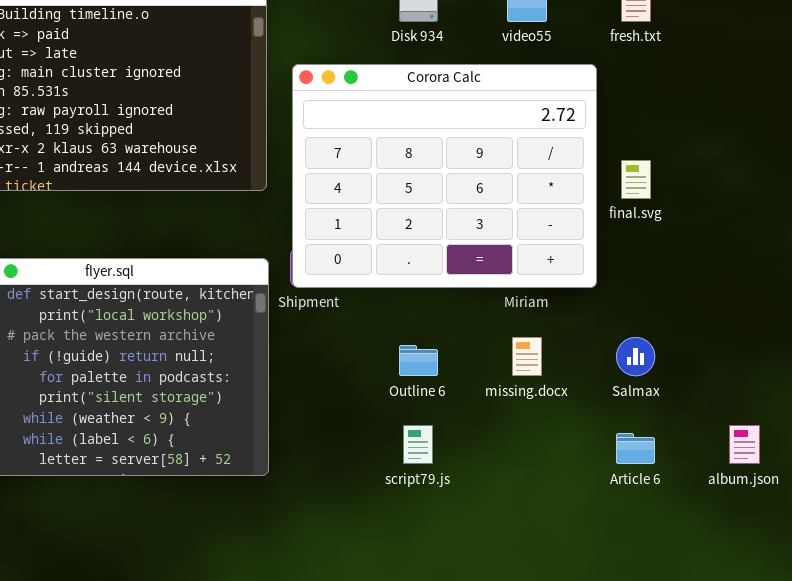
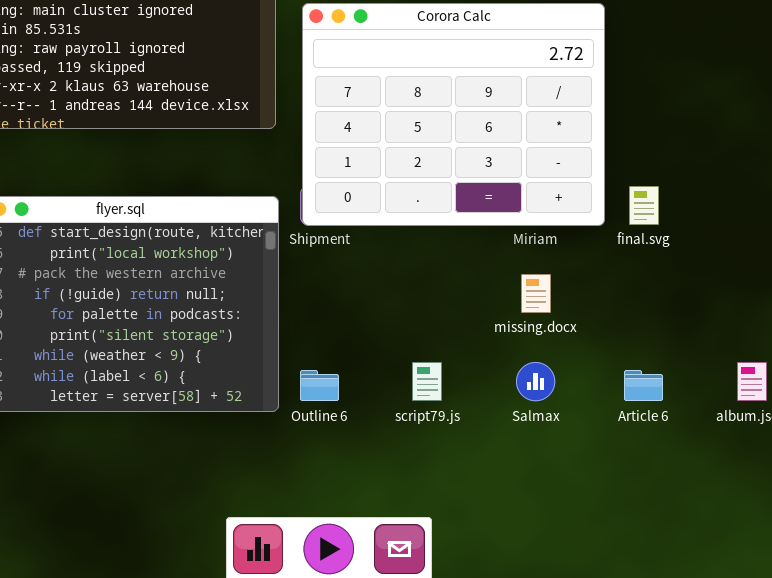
final.svg: [621,160,651,199] -> [629,186,659,225], moved
Salmax: [616,337,655,376] -> [516,362,555,401], moved
Outline 6: [399,345,438,376] -> [300,370,339,401], moved

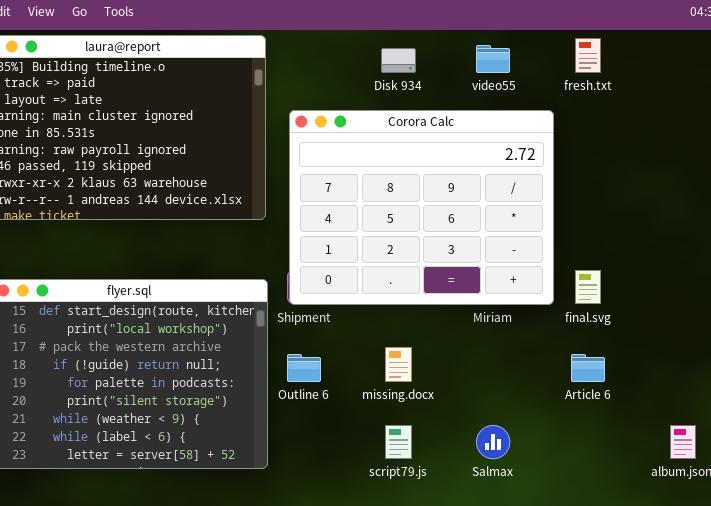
missing.docx: [521,274,551,313] -> [385,347,412,382], moved
Outline 6: [300,370,339,401] -> [287,354,321,382], moved
Article 6: [624,370,663,401] -> [571,354,605,382], moved

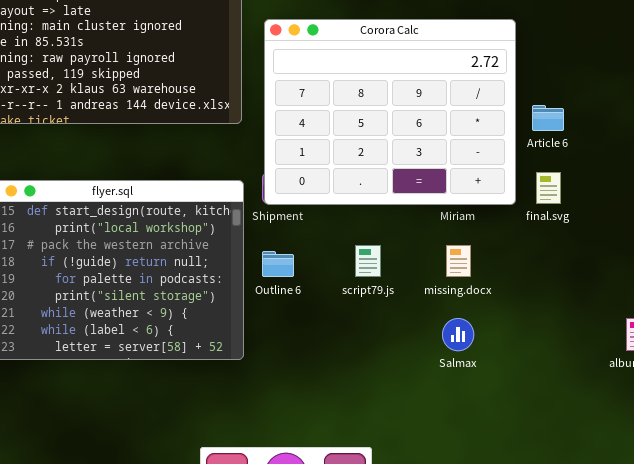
missing.docx: [385,347,412,382] -> [446,245,471,277], moved
Article 6: [571,354,605,382] -> [532,105,564,131], moved
script79.js: [385,425,412,459] -> [355,245,381,277], moved

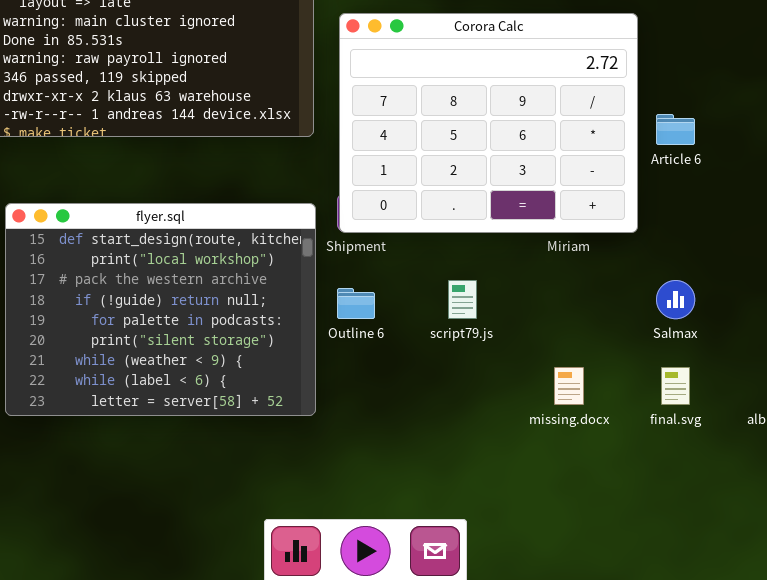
final.svg: [536,172,561,204] -> [661,367,690,405], moved
missing.docx: [446,245,471,277] -> [554,367,584,405], moved
Salmax: [442,318,474,351] -> [656,280,695,319], moved

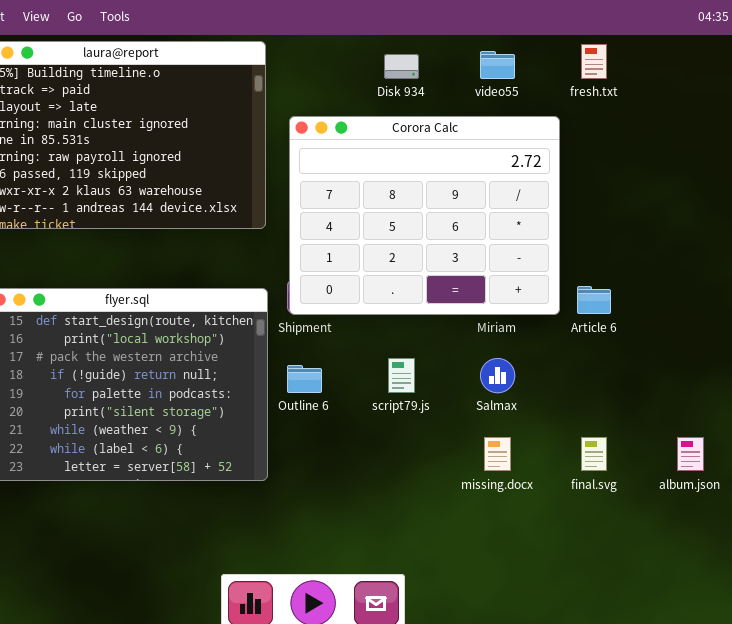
Article 6: [656,114,695,145] -> [577,286,611,314], moved
Salmax: [656,280,695,319] -> [480,358,515,393], moved

